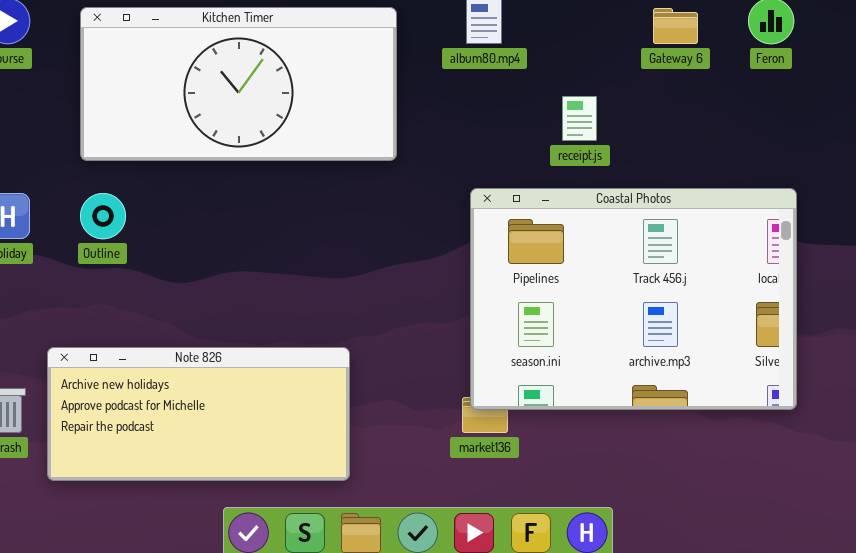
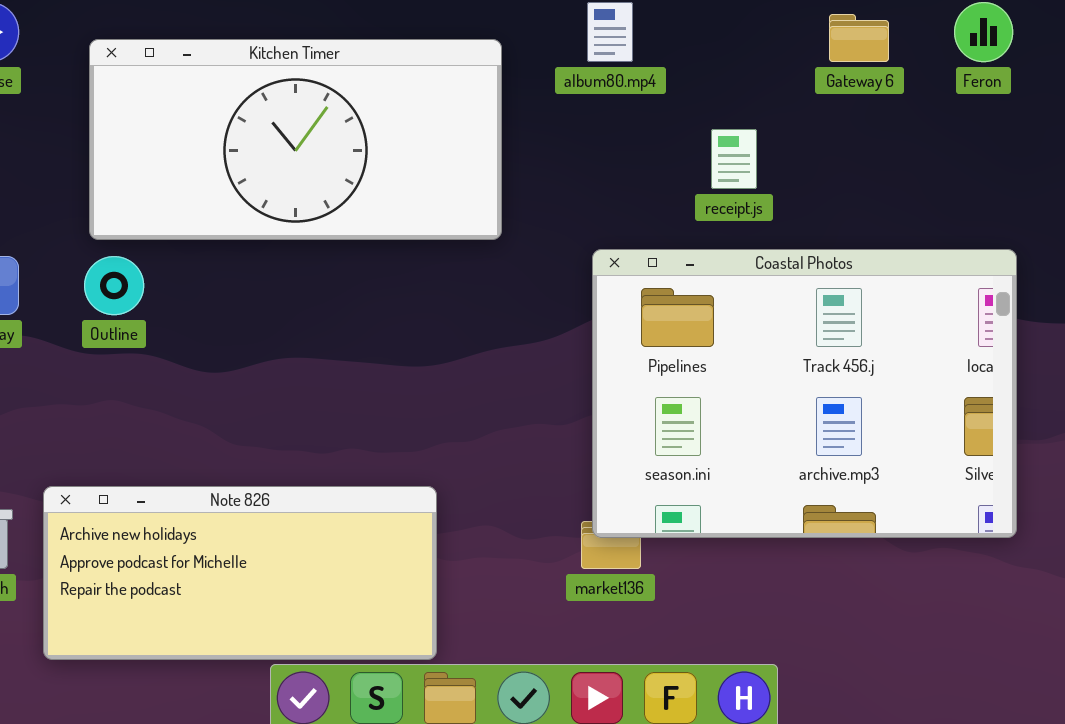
Kitchen Timer: [80,7,397,161] -> [89,39,502,240], moved
Note 826: [47,347,350,481] -> [43,486,437,660], moved

